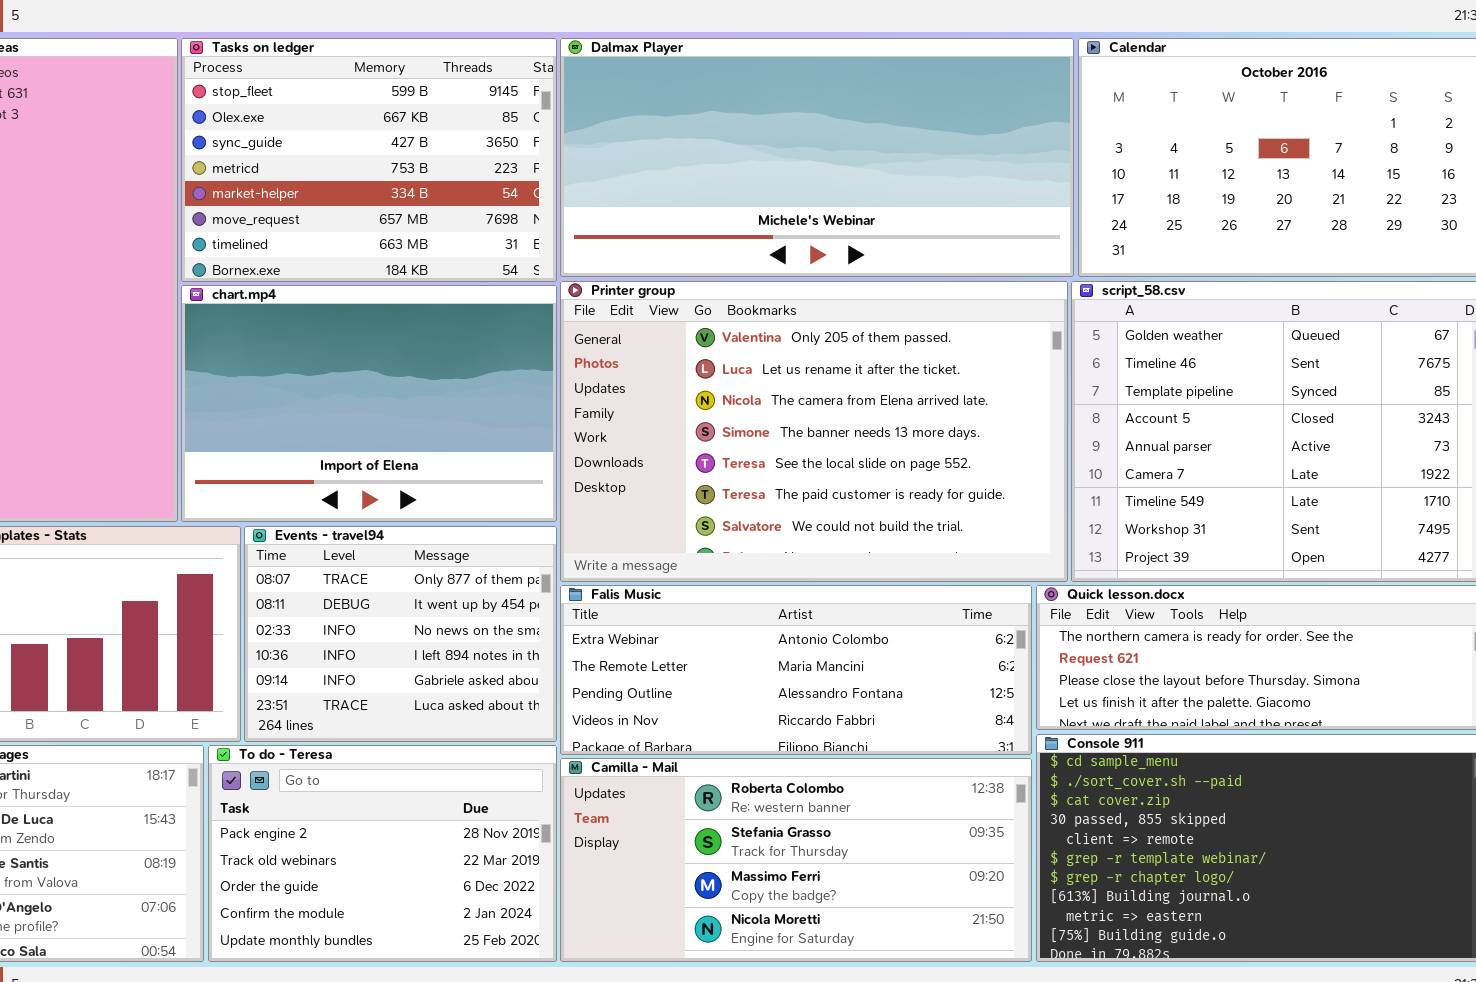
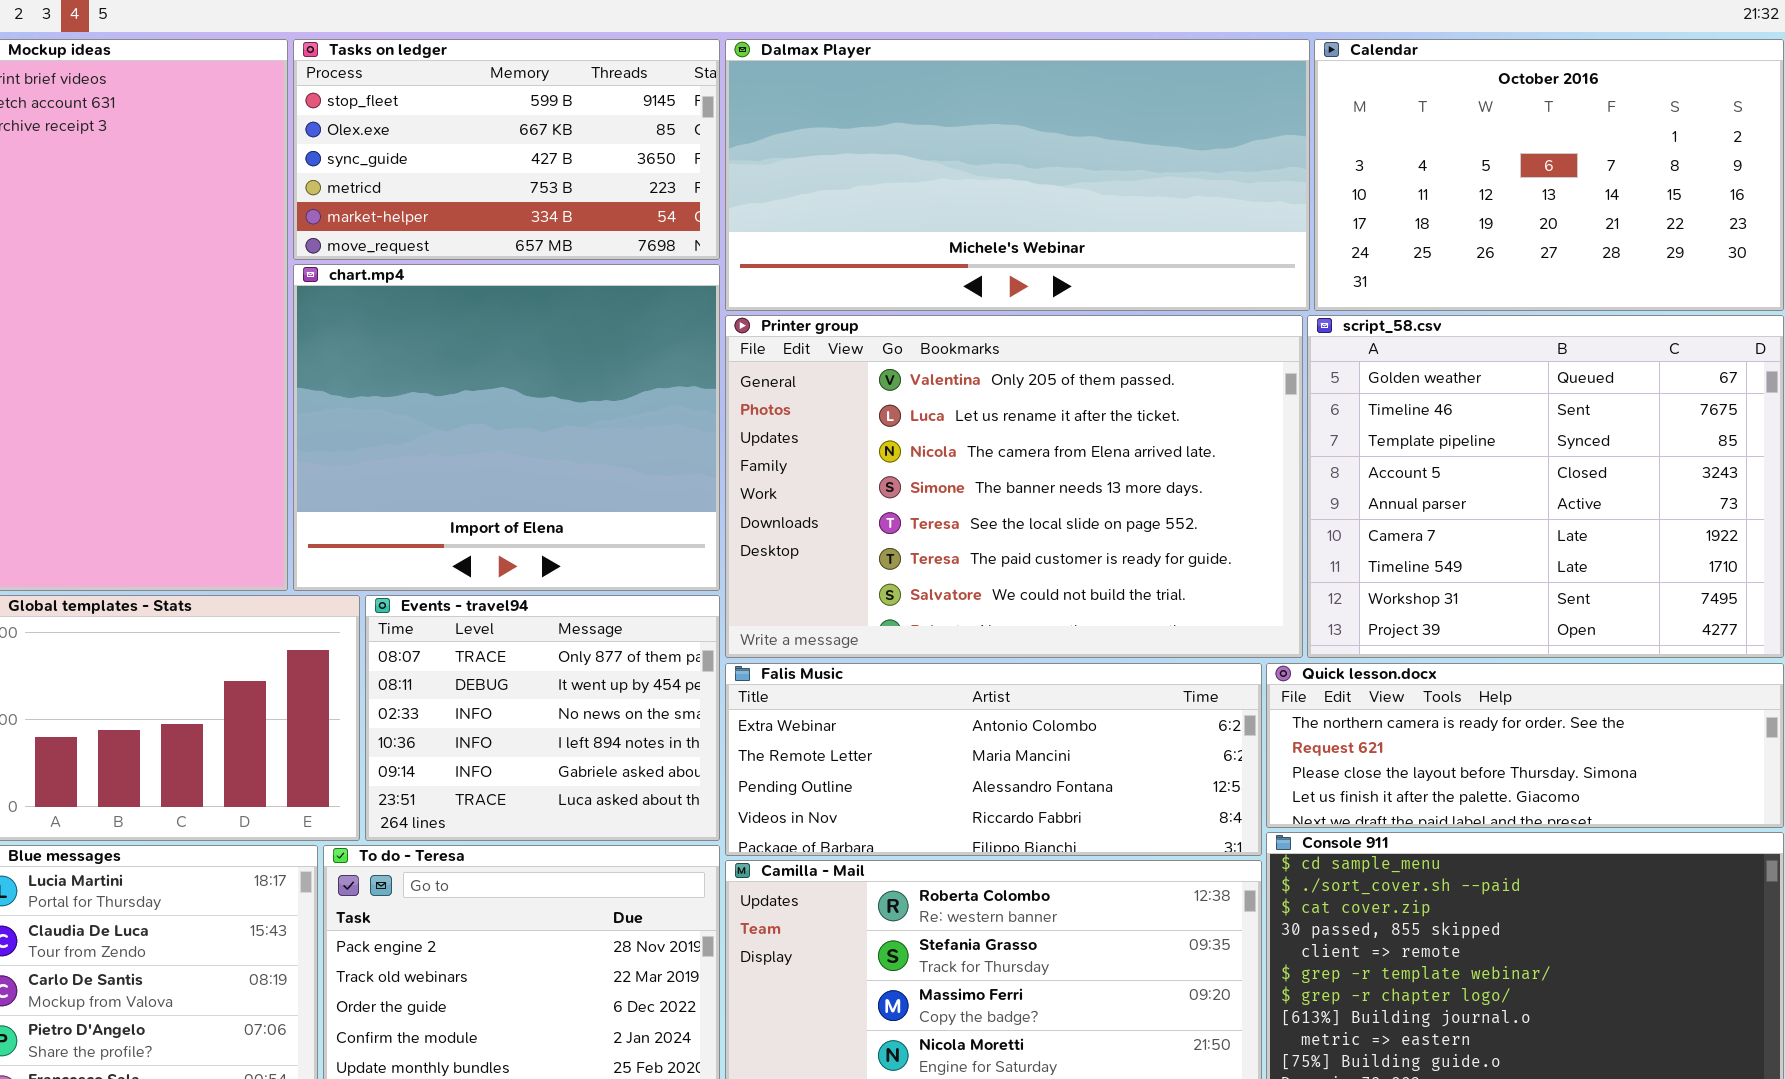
Tasks on ledger: [181,38,557,282] -> [293,39,720,260], resized
chart.mp4: [181,285,557,522] -> [293,264,720,591], resized

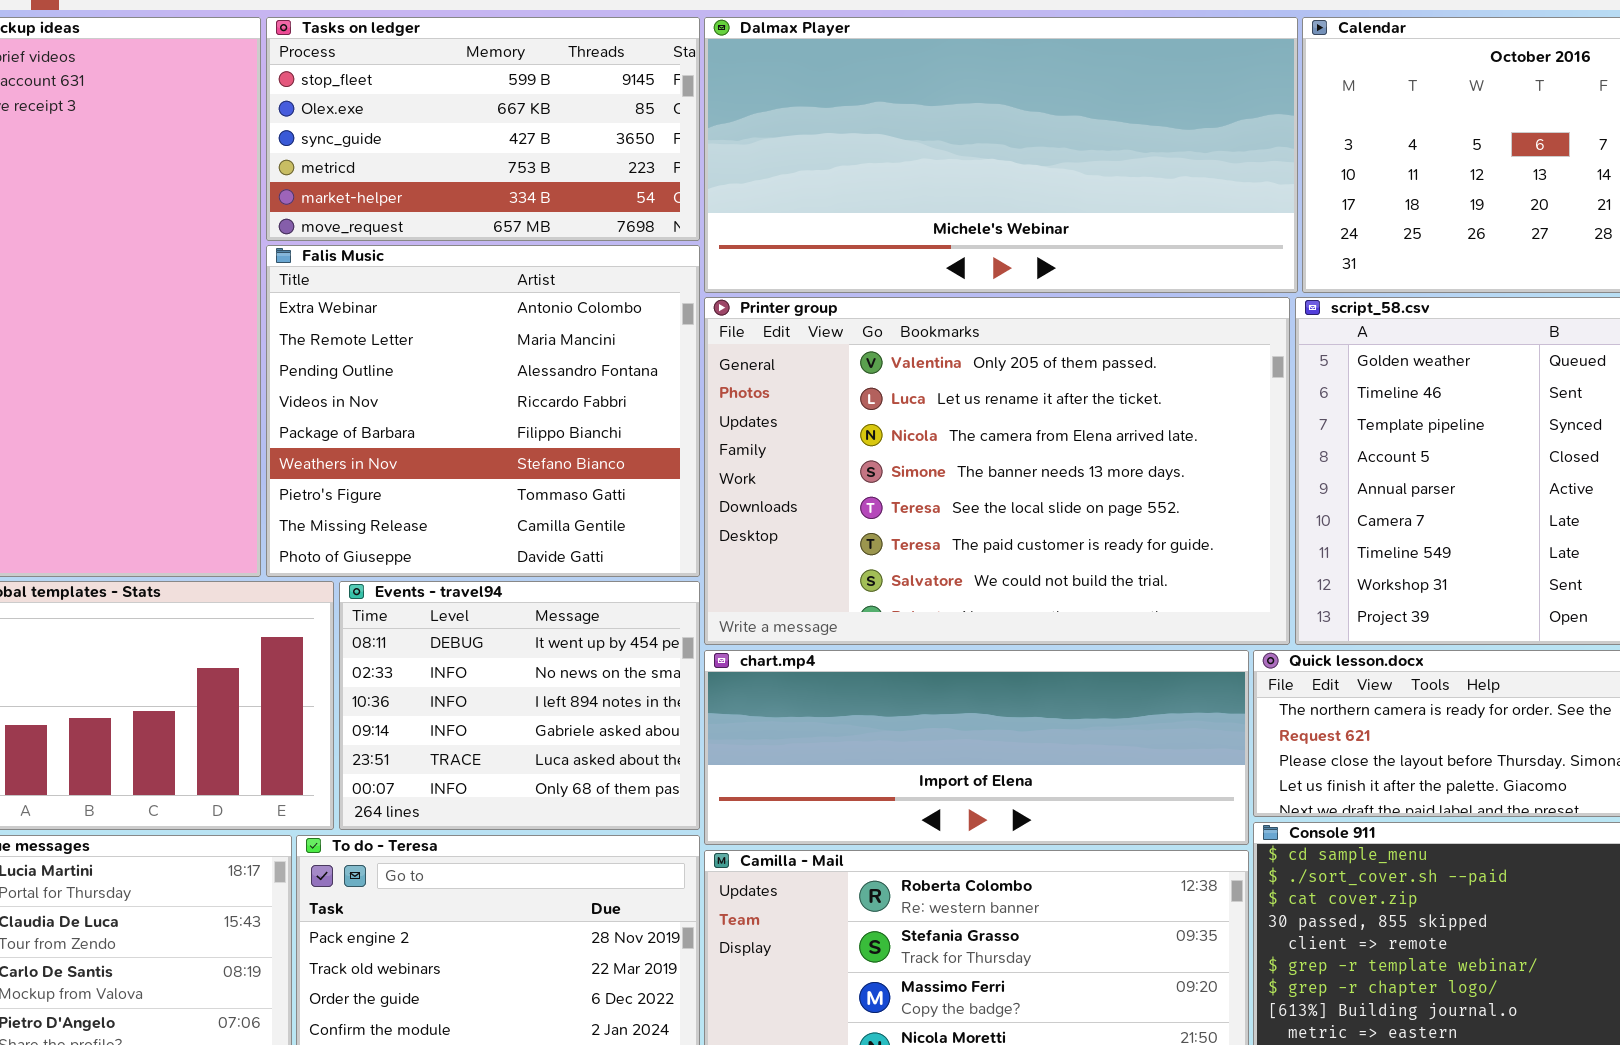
chart.mp4: [293,264,720,591] -> [704,650,1249,845], moved, resized
Events - travel94: [365,595,720,841] -> [339,581,700,830], scrolled down 1 row
Falis Music: [725,663,1262,856] -> [266,245,700,577], moved, resized

